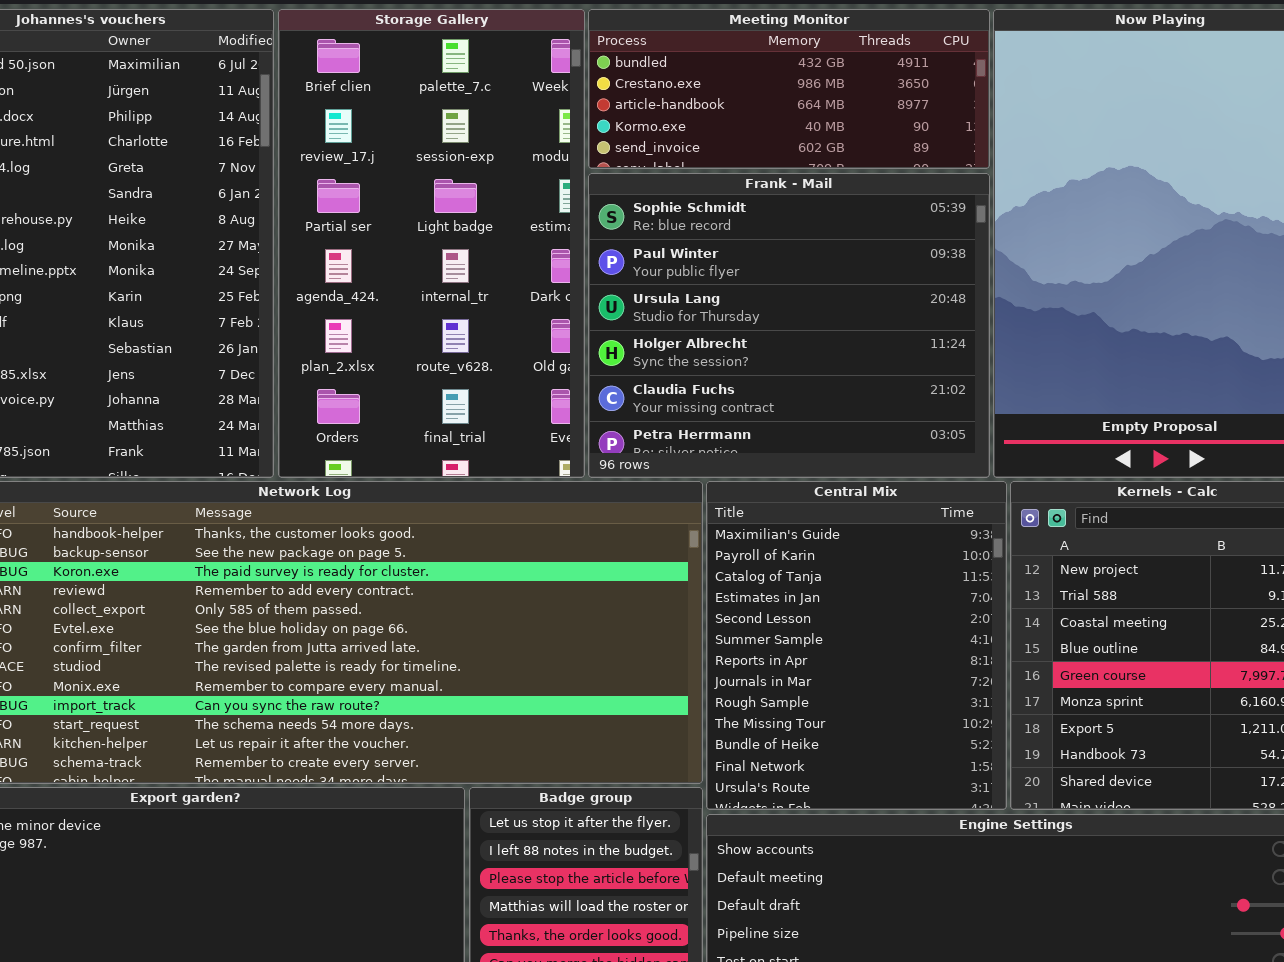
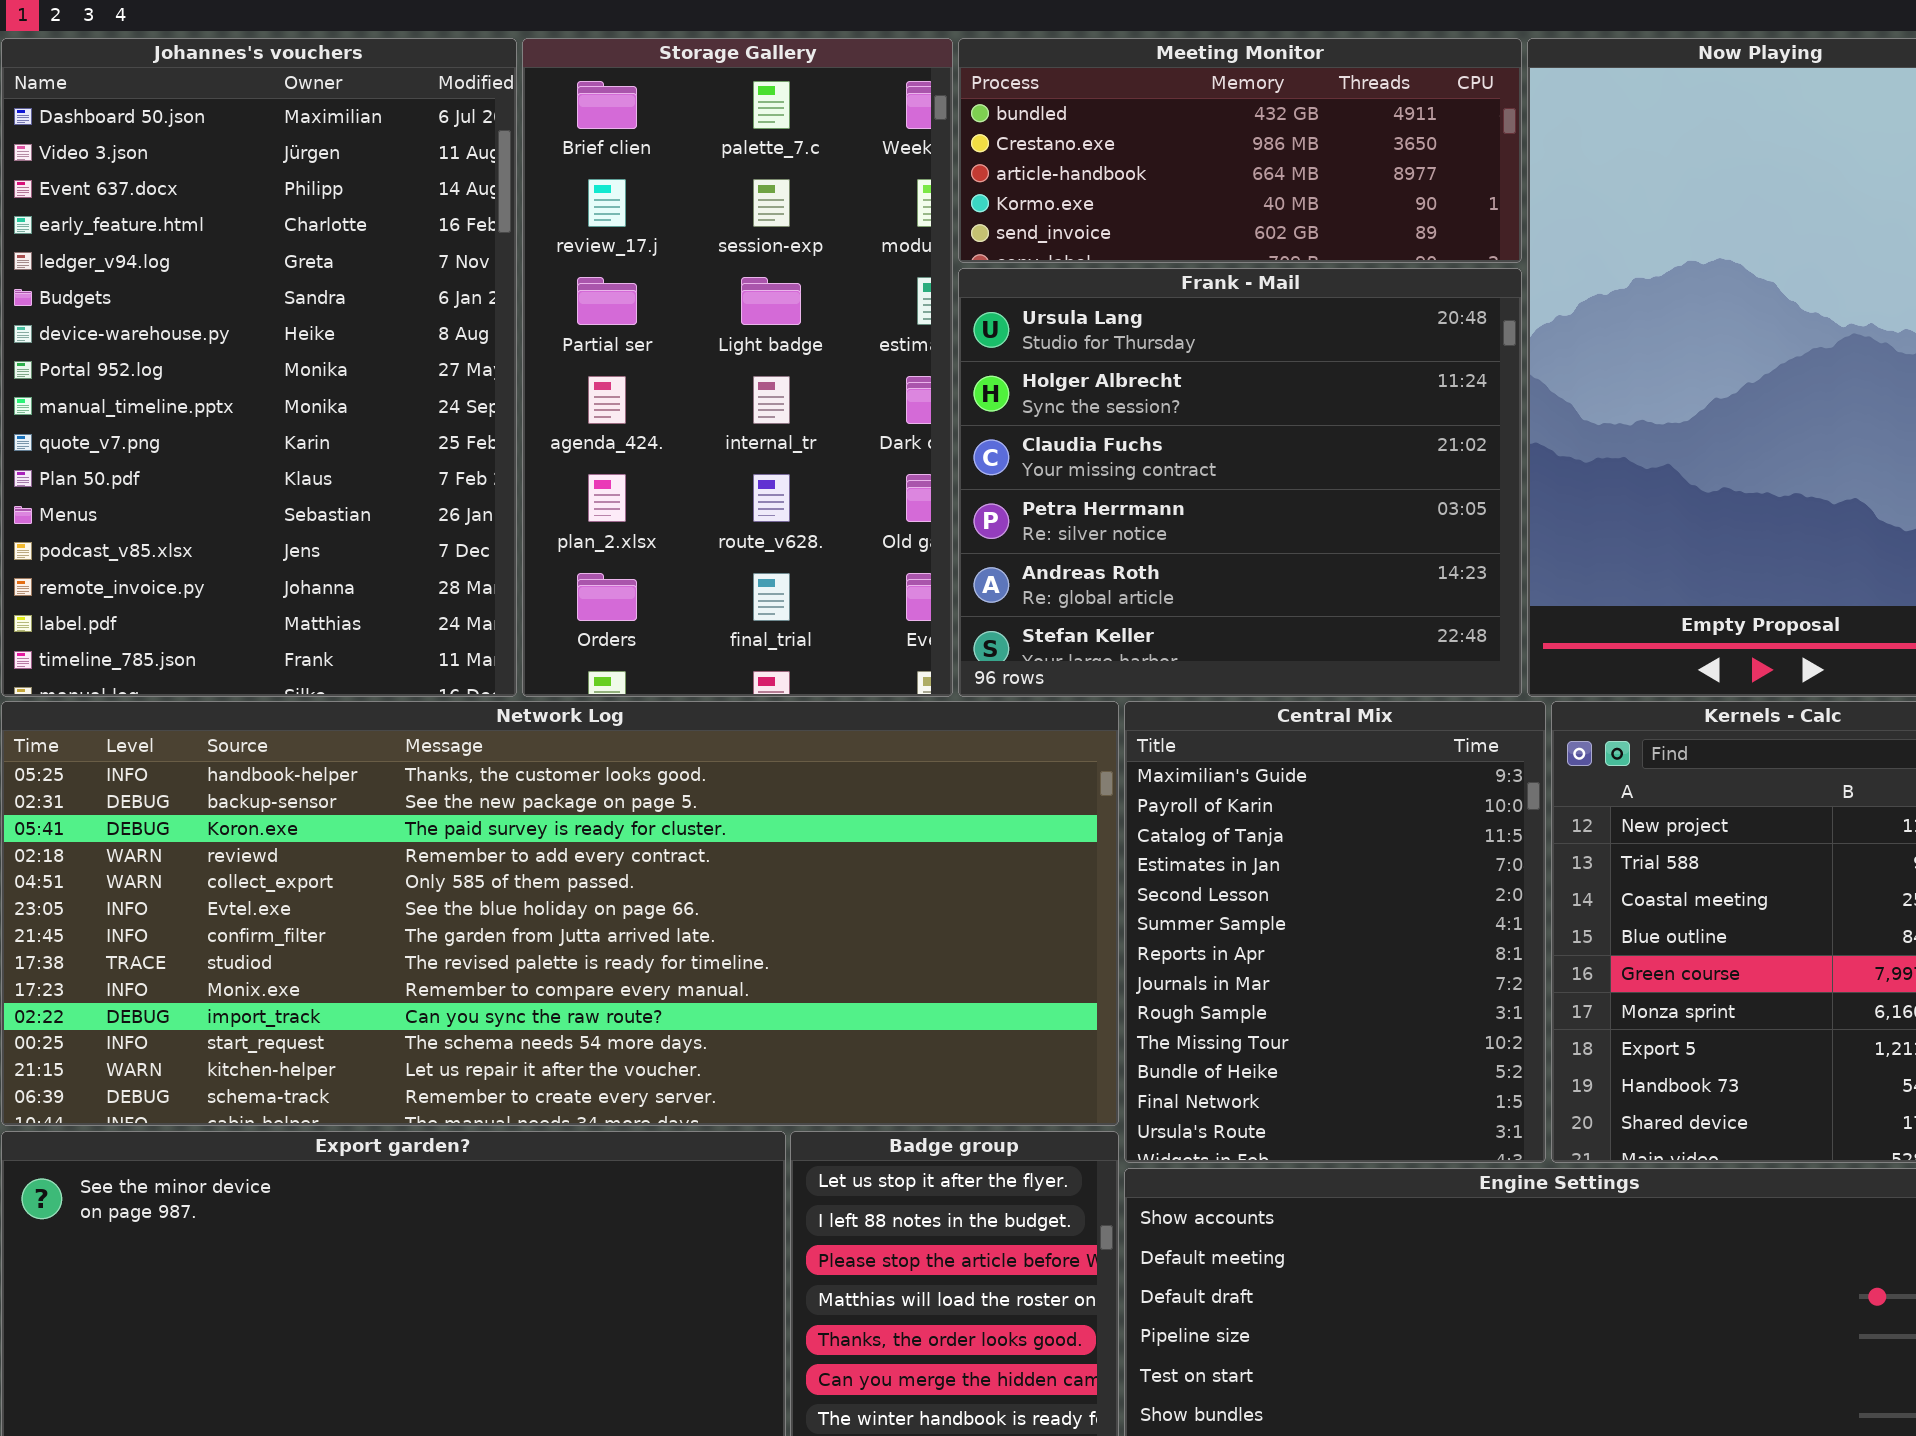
Frank - Mail: [588,173,990,478] -> [958,268,1522,697], scrolled down 2 rows

